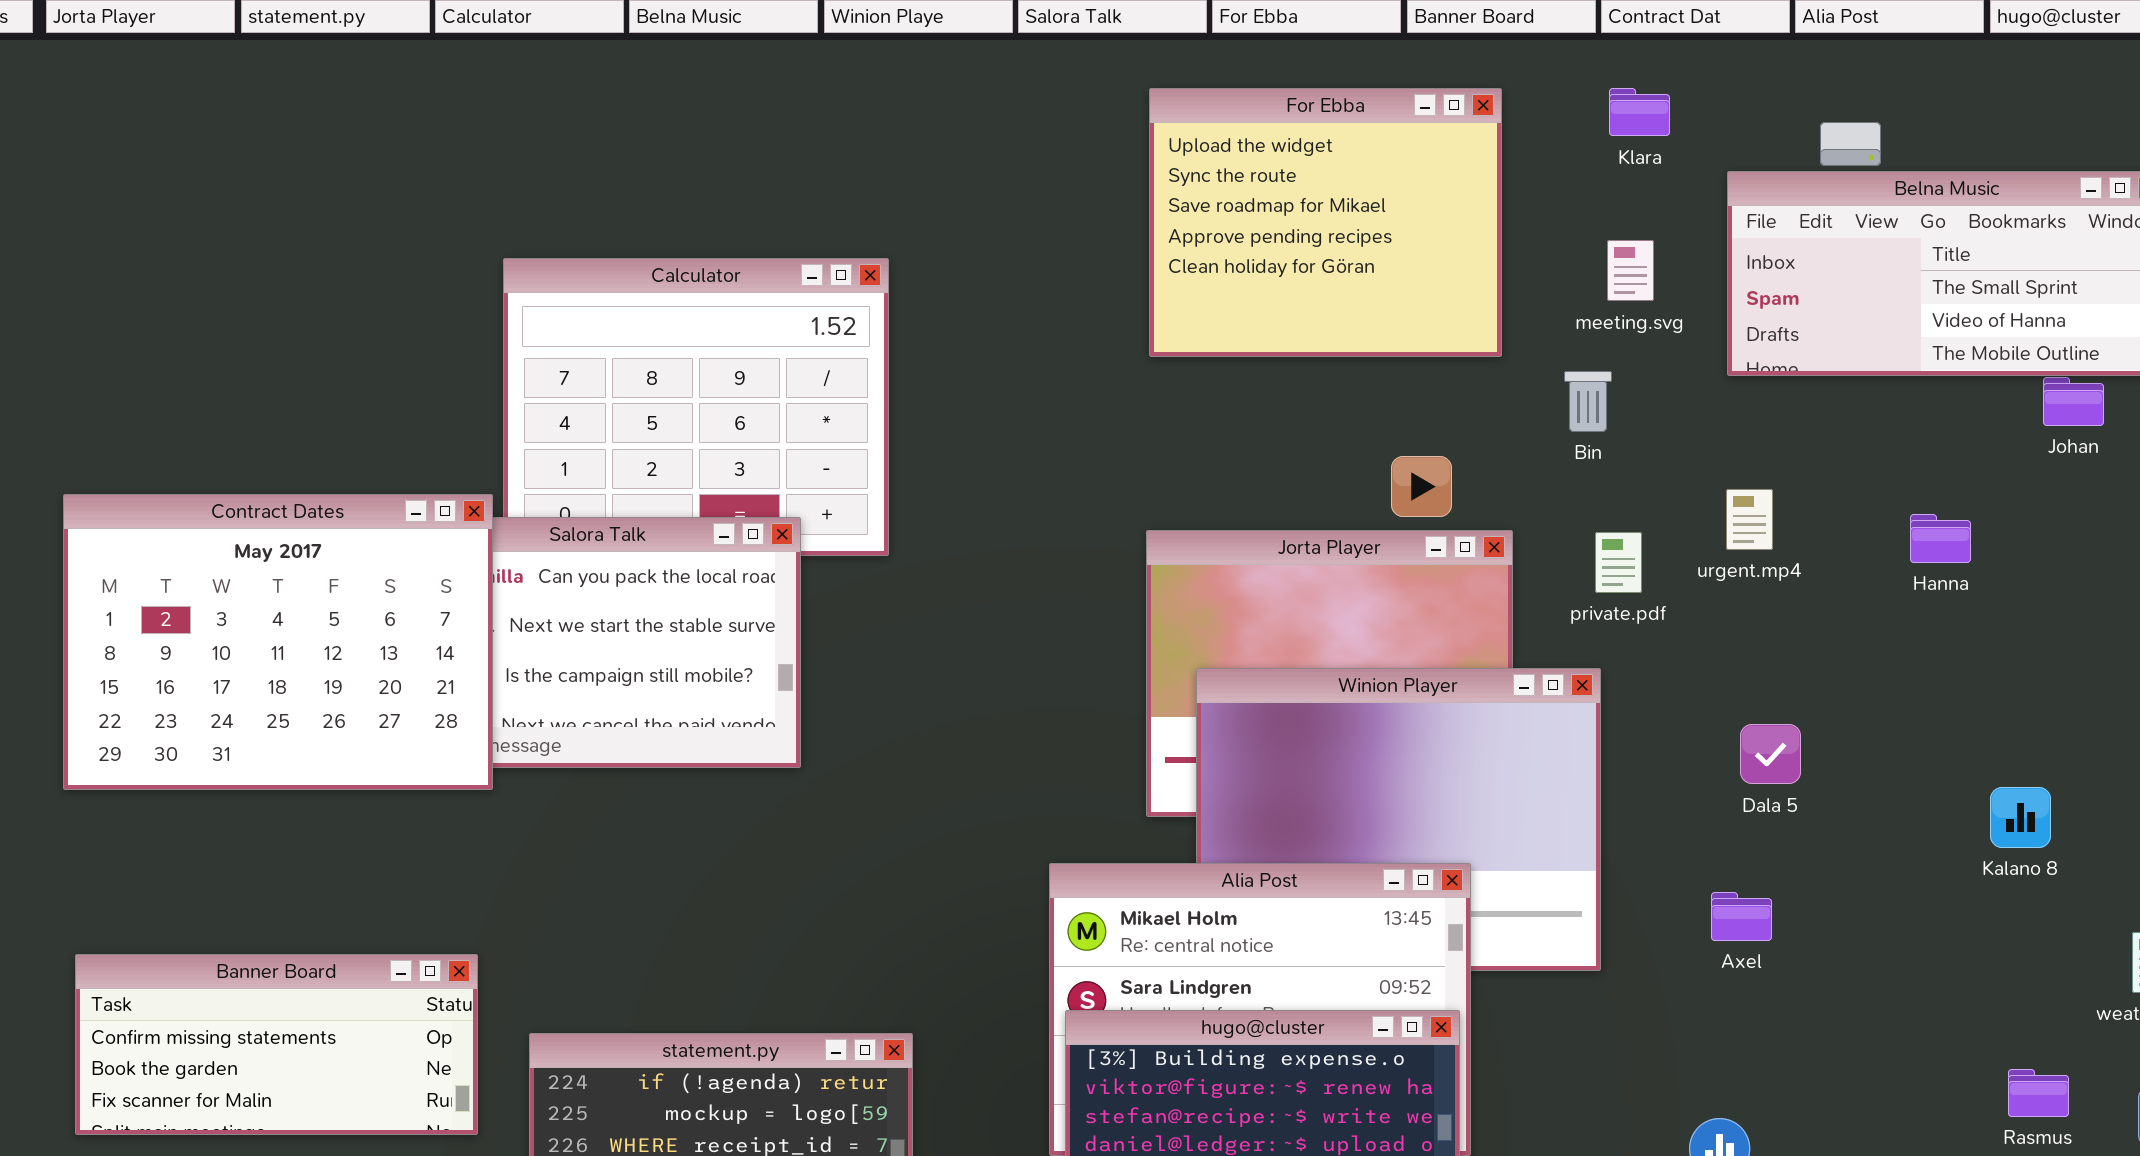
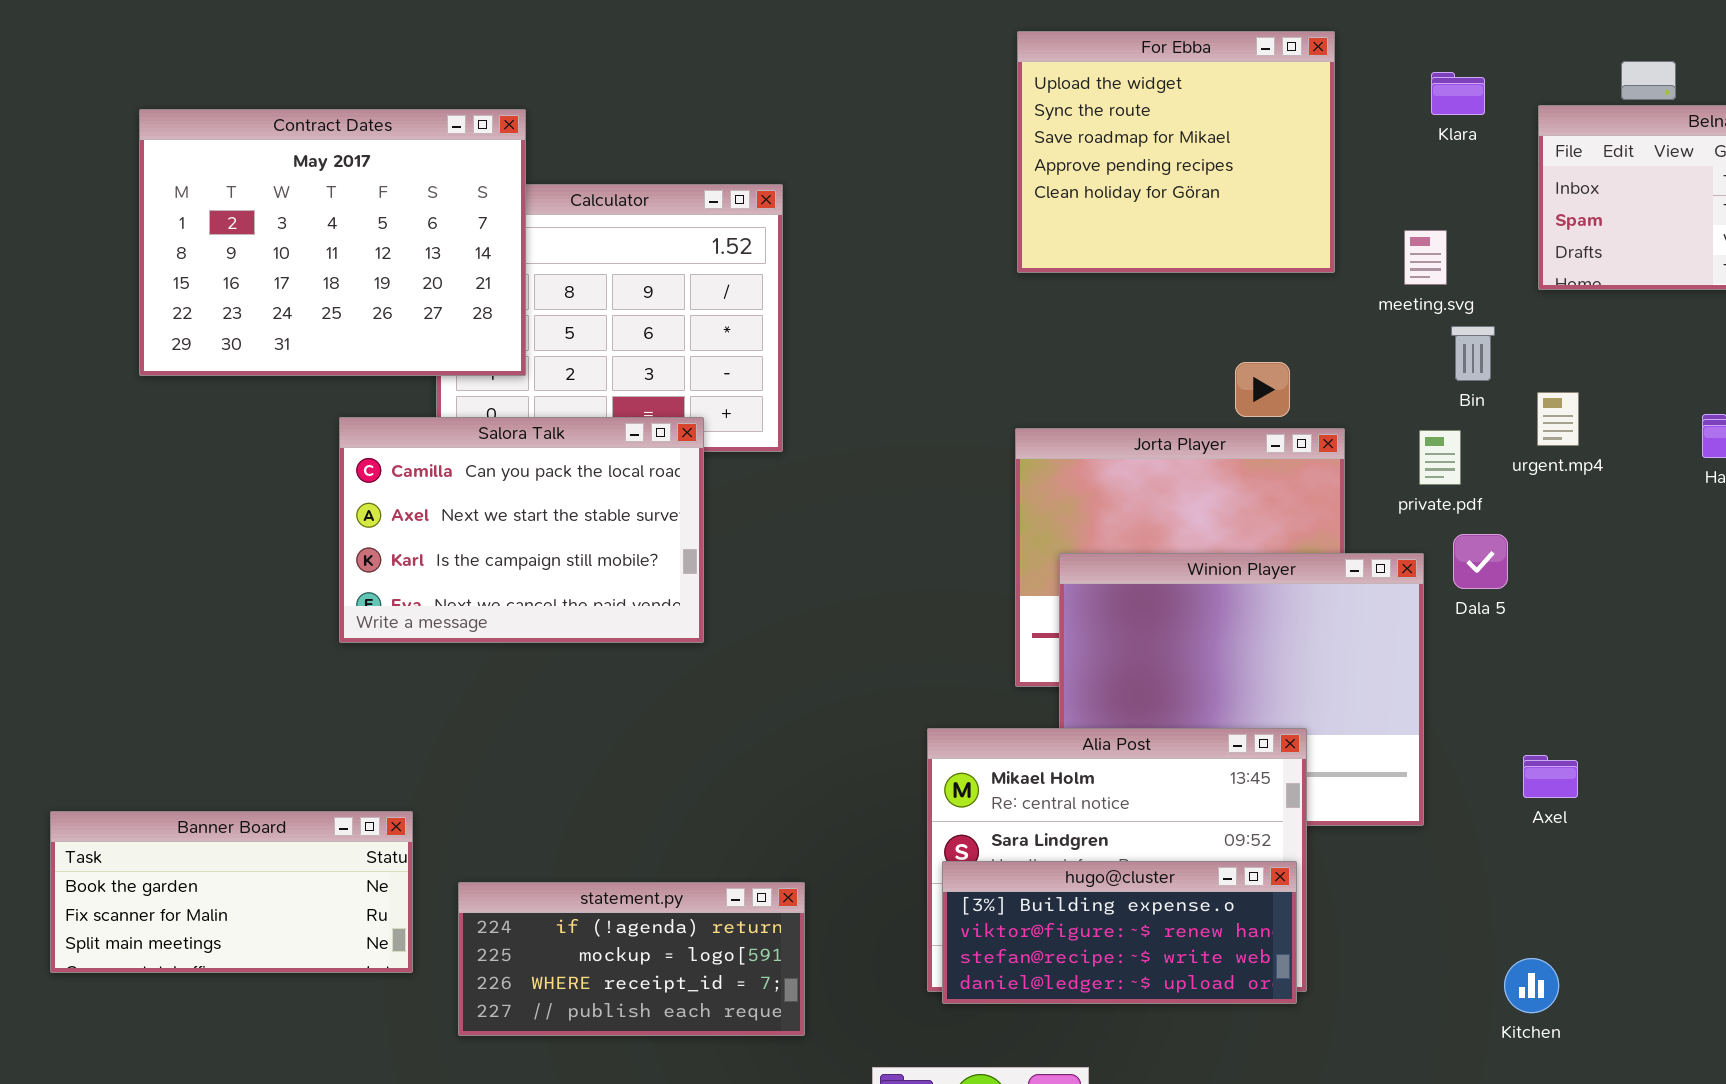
Klara: [1609,88,1670,136] -> [1431,72,1485,115], moved
meeting.svg: [1607,240,1654,301] -> [1404,230,1447,285], moved
Bin: [1564,371,1612,432] -> [1451,326,1495,381], moved
Contract Dates: [63,494,493,790] -> [139,109,526,376], moved
Dala 5: [1740,724,1801,784] -> [1453,534,1508,589], moved
Banner Board: [75,954,478,1135] -> [50,811,413,973], scrolled down 1 row

